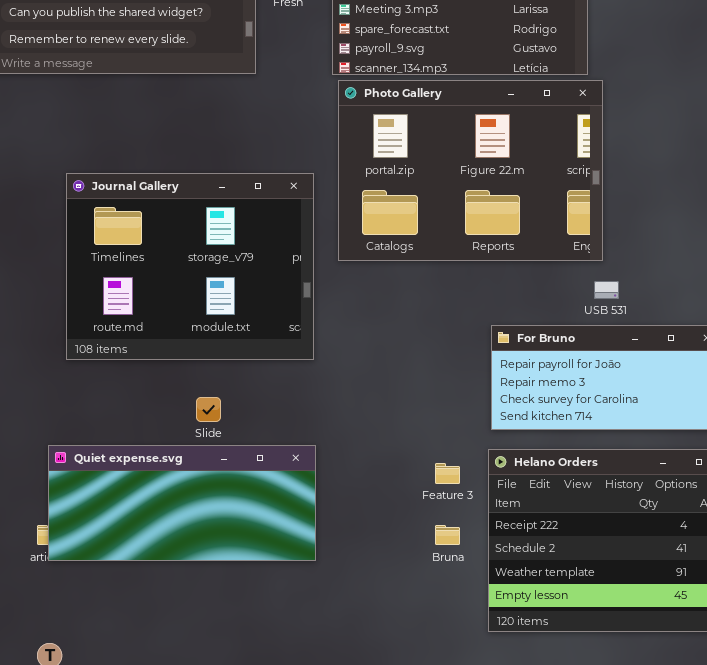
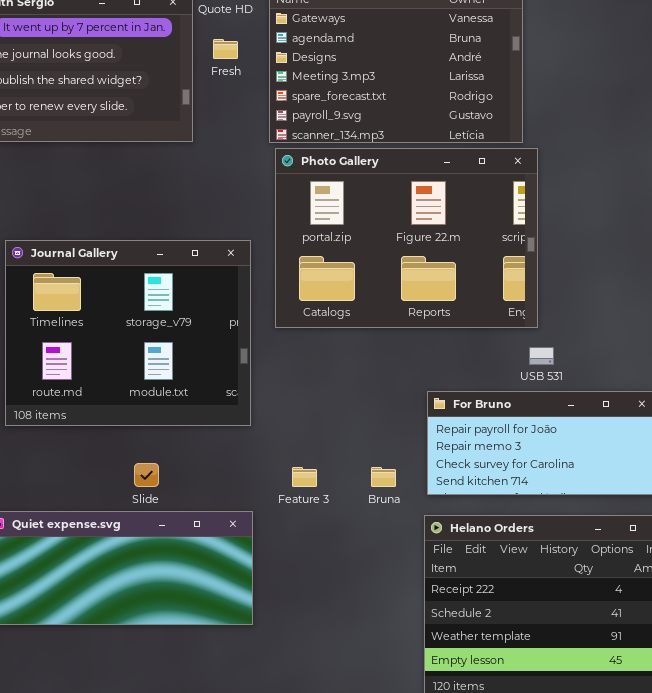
Feature 3: [435,463,460,484] -> [292,467,317,487], moved
Bruna: [435,525,460,545] -> [371,467,396,487], moved

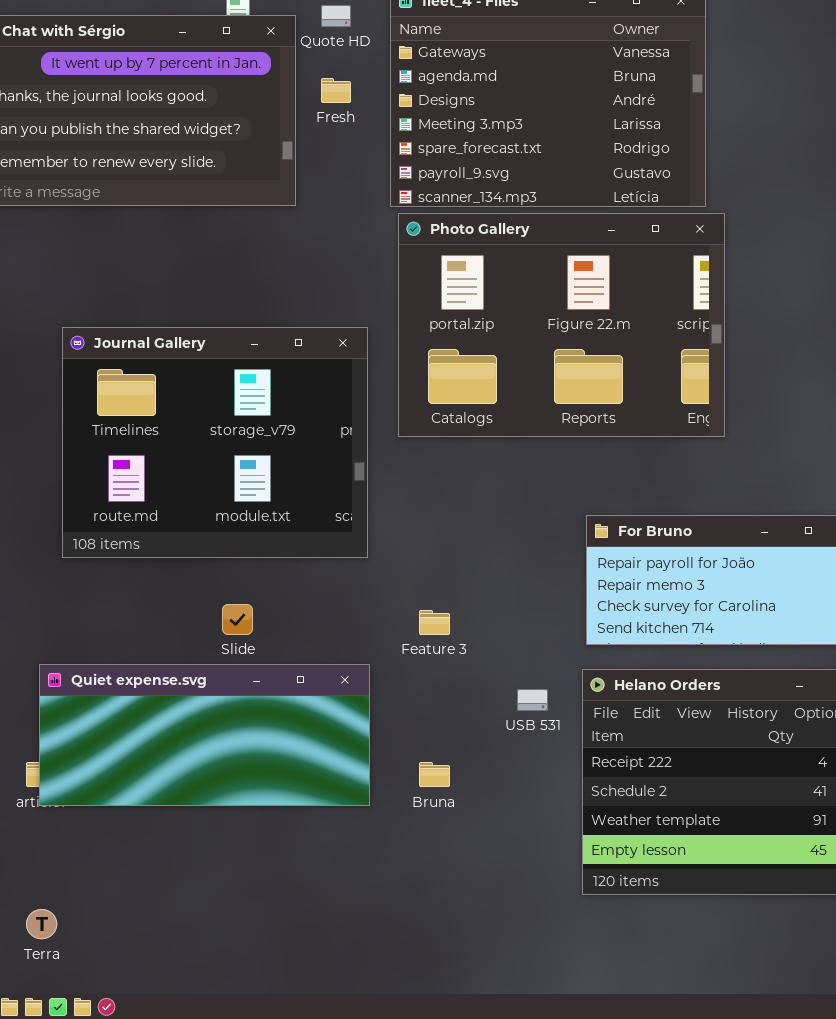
USB 531: [529,347,554,365] -> [517,689,548,711], moved
Bruna: [371,467,396,487] -> [419,762,450,787], moved

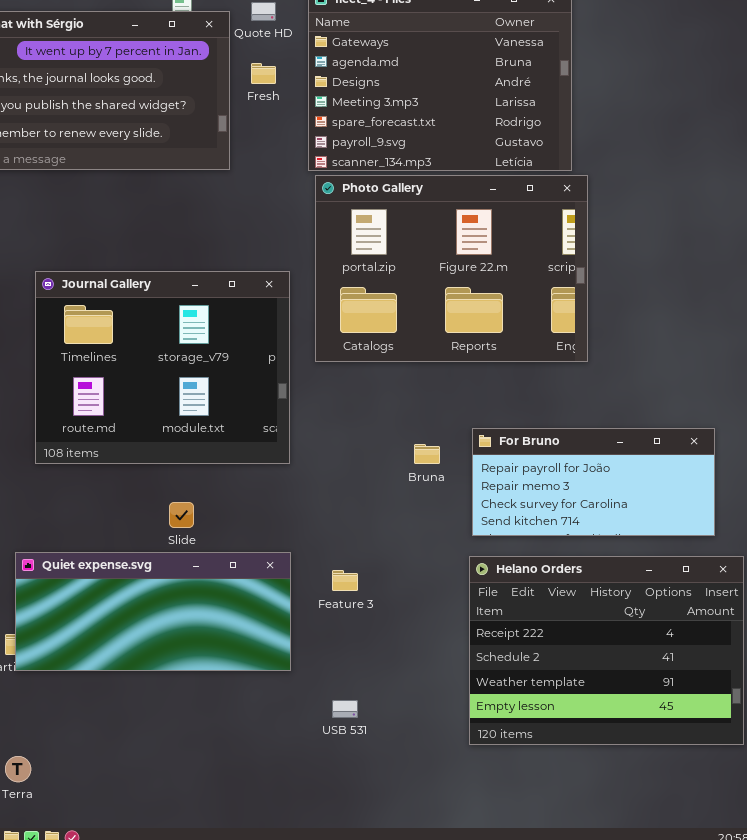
Feature 3: [419,610,450,635] -> [332,570,358,591], moved
USB 531: [517,689,548,711] -> [332,700,358,718], moved
Bruna: [419,762,450,787] -> [414,444,440,464], moved

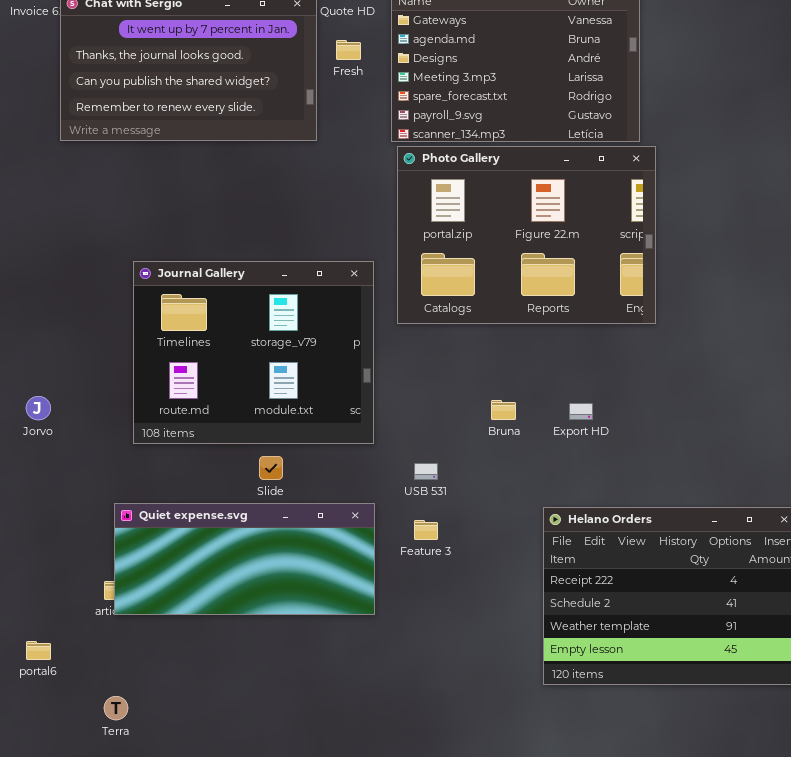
Journal Gallery: [35,271,290,464] -> [133,261,374,444], moved
For Bruno: [472,428,715,536] -> none, closed
USB 531: [332,700,358,718] -> [414,463,438,480], moved

